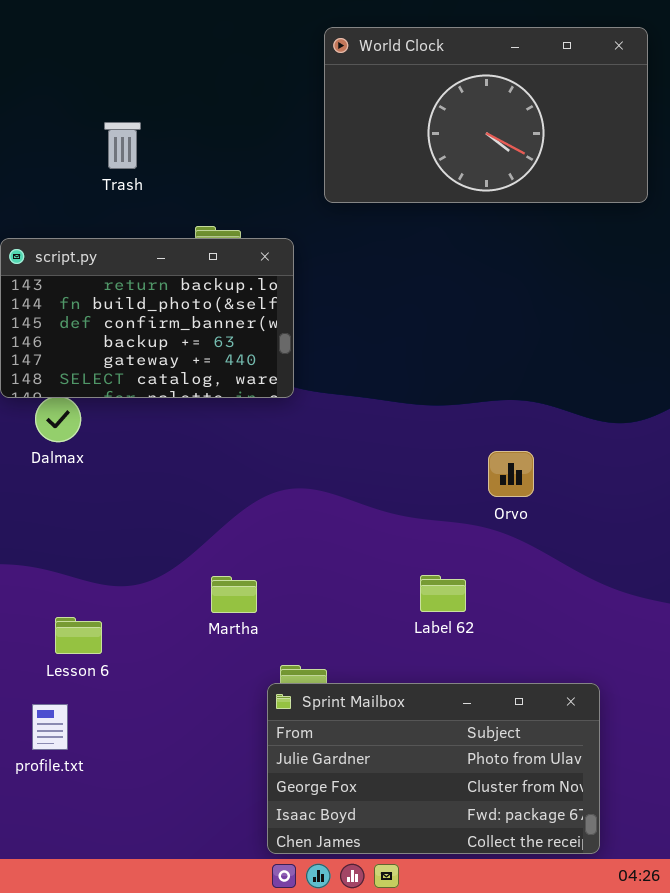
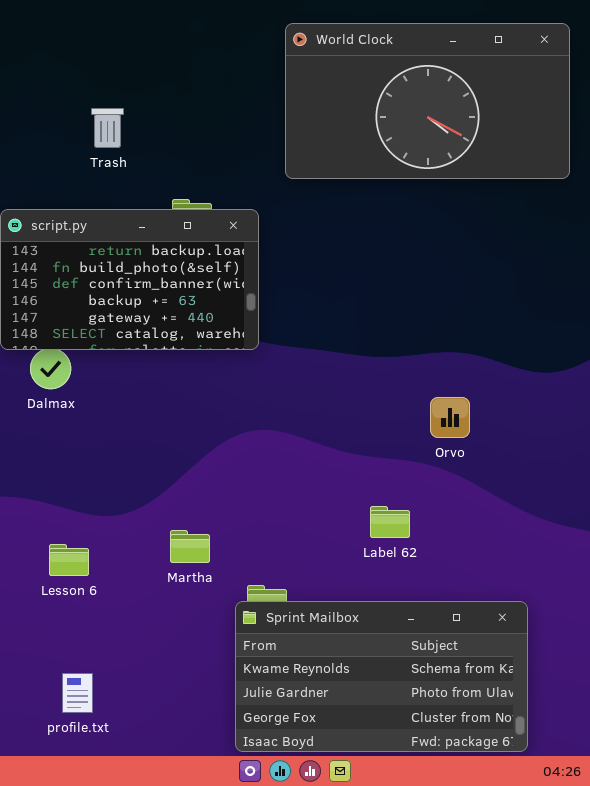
Martha: [211,576,257,613] -> [170,530,210,563], moved
Sprint Mailbox: [267,683,600,854] -> [235,601,528,752], scrolled up 1 row
profile.txt: [32,704,68,750] -> [62,673,93,713], moved

